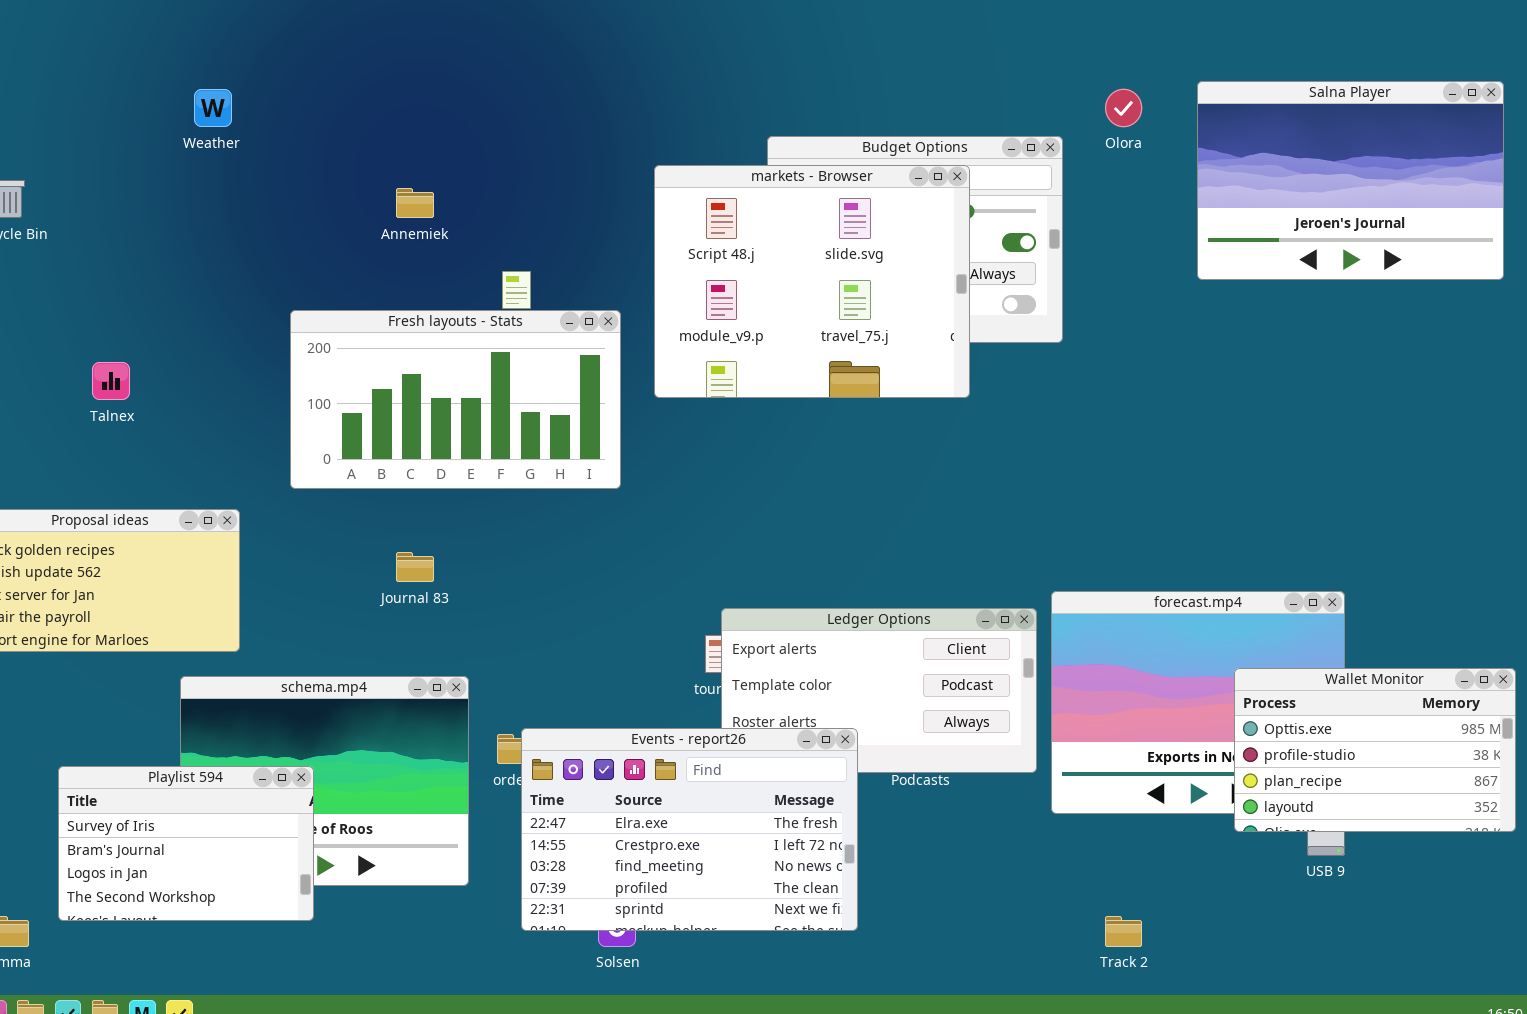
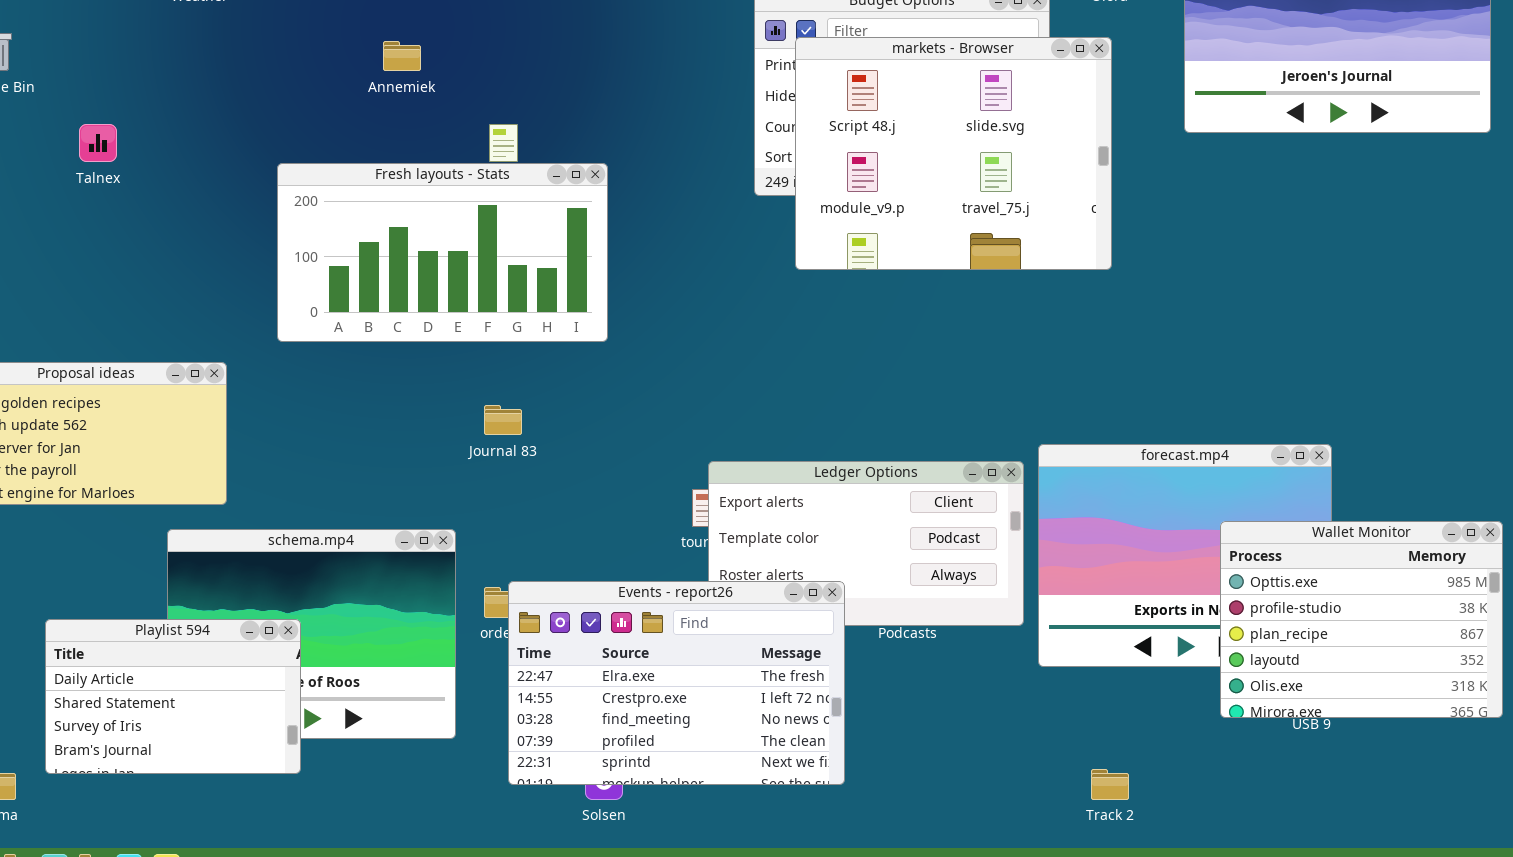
markets - Browser: [654,165,970,398] -> [795,37,1112,270], moved
Talnex: [92,362,130,400] -> [79,124,117,162], moved
Journal 83: [396,552,434,582] -> [484,405,522,435], moved
Wallet Monitor: [1234,668,1516,832] -> [1220,521,1503,718], resized
Playlist 594: [58,766,314,921] -> [45,619,301,774], scrolled up 2 rows

